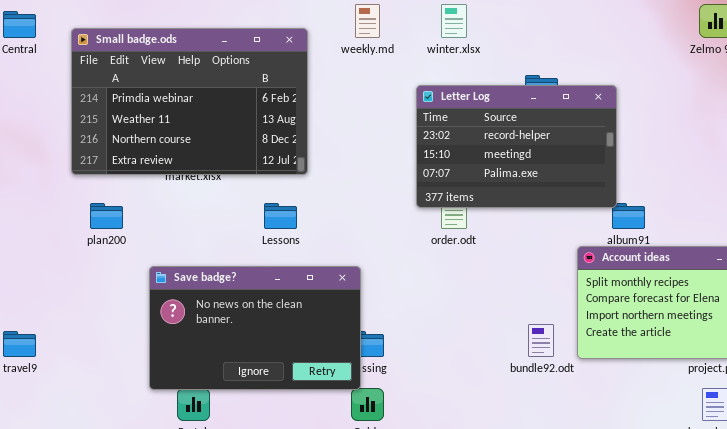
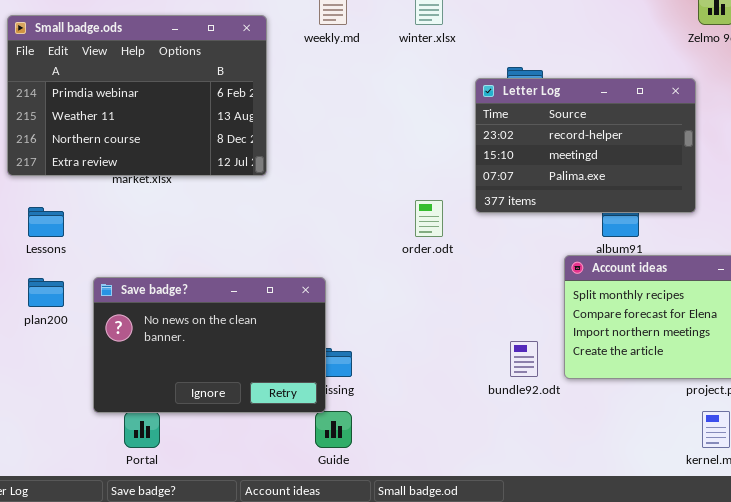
Letter Log: [416,85,617,208] -> [475,78,696,213], moved
plan200: [90,203,123,229] -> [28,278,64,307], moved
Lessons: [264,203,297,229] -> [28,207,64,237], moved

